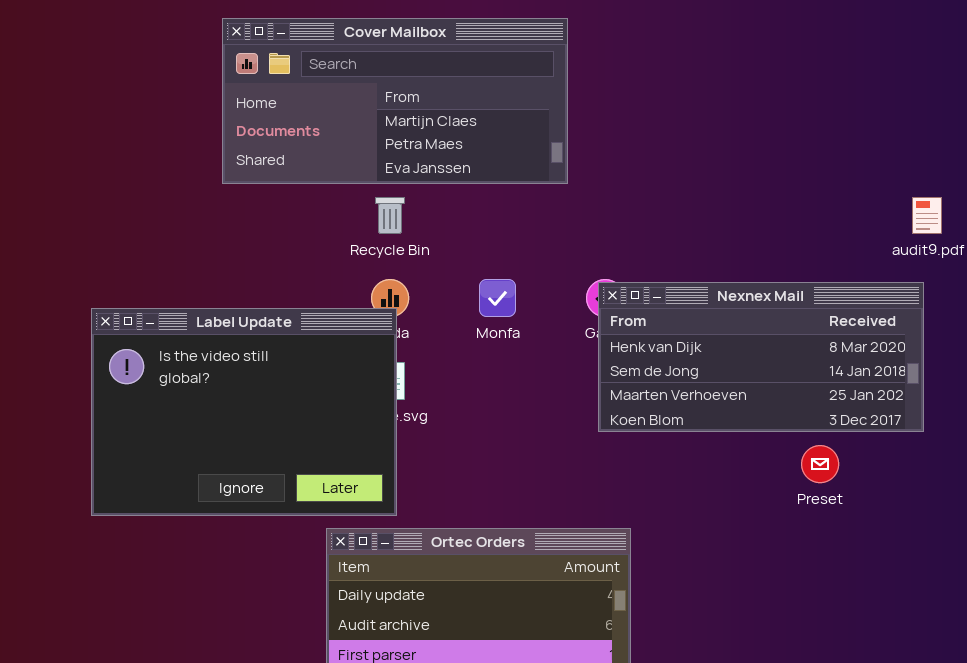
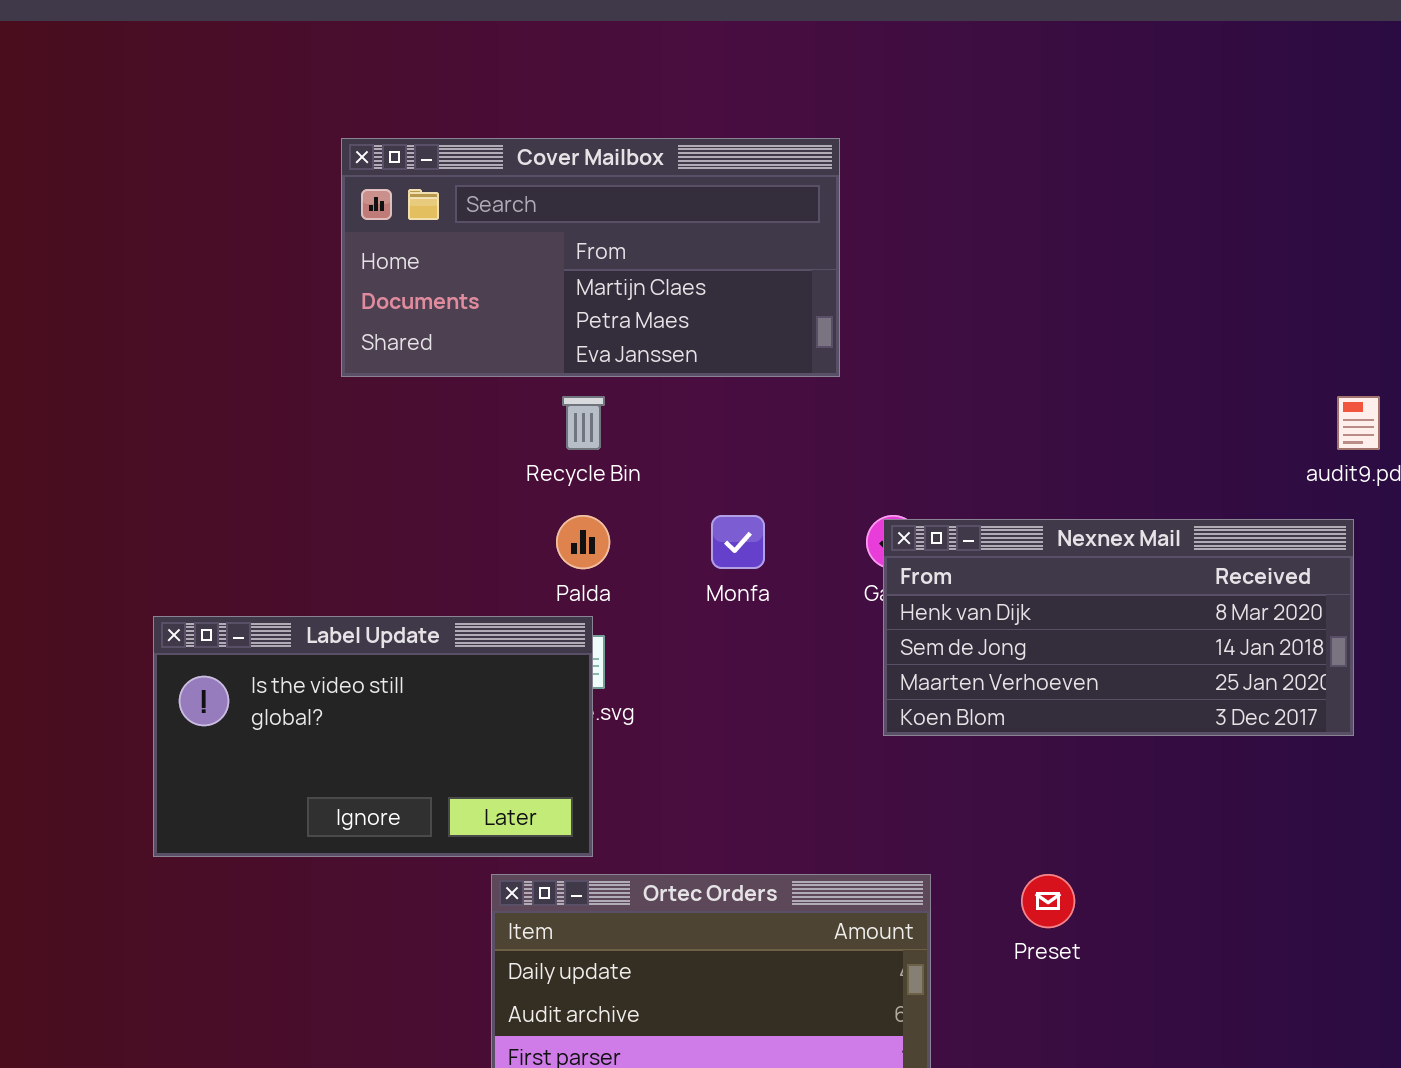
Label Update: [91,308,397,516] -> [153,616,593,857], resized
Preset: [801,445,839,483] -> [1021,874,1075,928], moved

